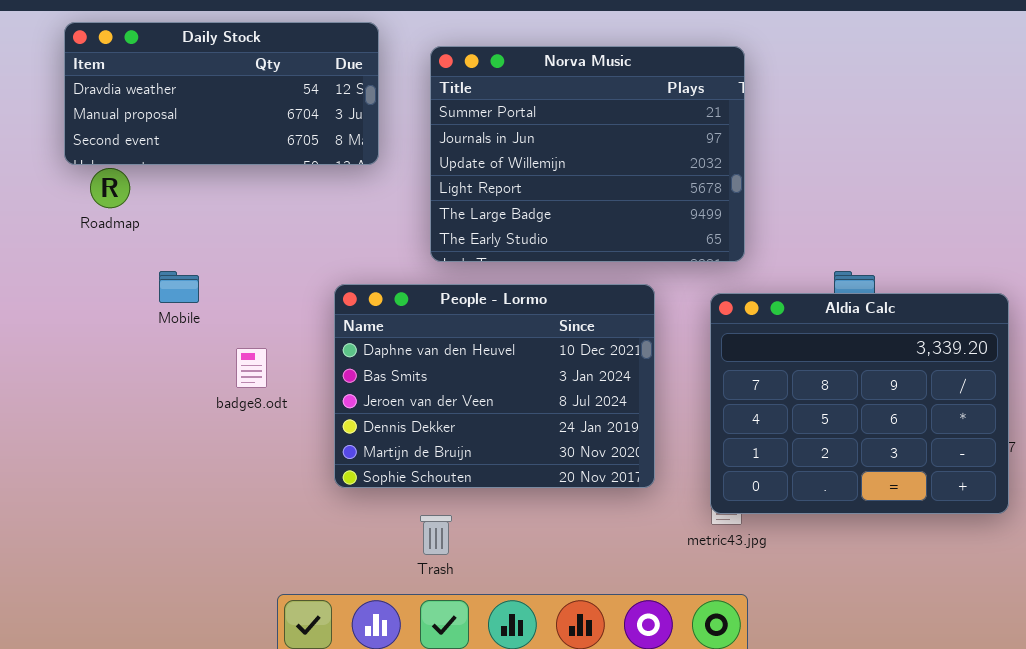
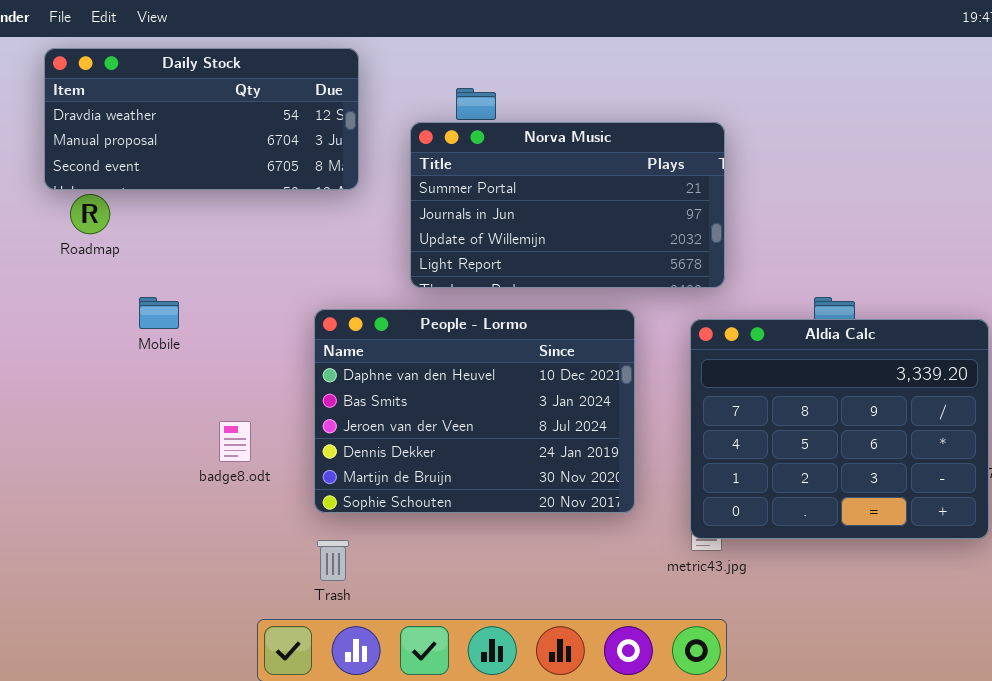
Norva Music: [430,46,745,262] -> [410,122,725,288], resized
badge8.odt: [236,348,267,388] -> [219,421,251,462], moved
Trash: [420,515,452,555] -> [317,540,349,581], moved

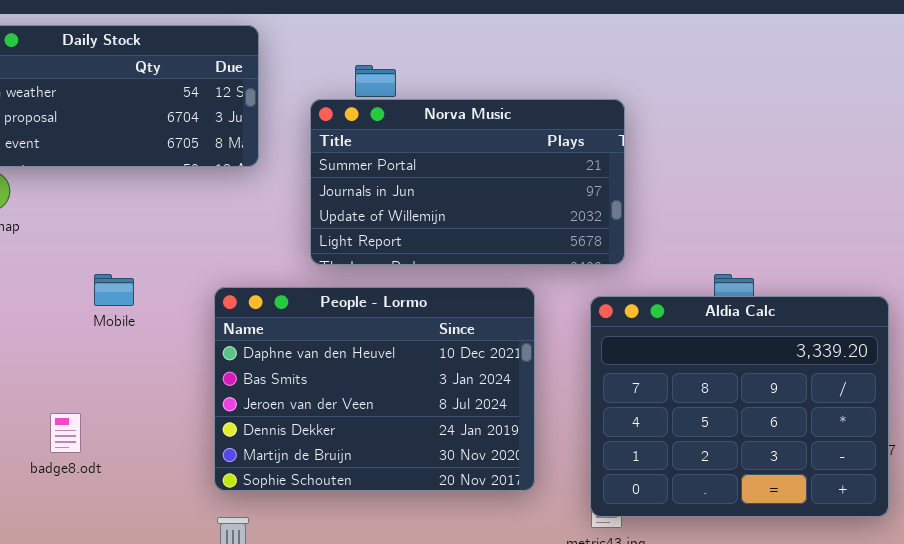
Mobile: [139,297,179,329] -> [94,274,134,306], moved
badge8.odt: [219,421,251,462] -> [50,413,81,453], moved

